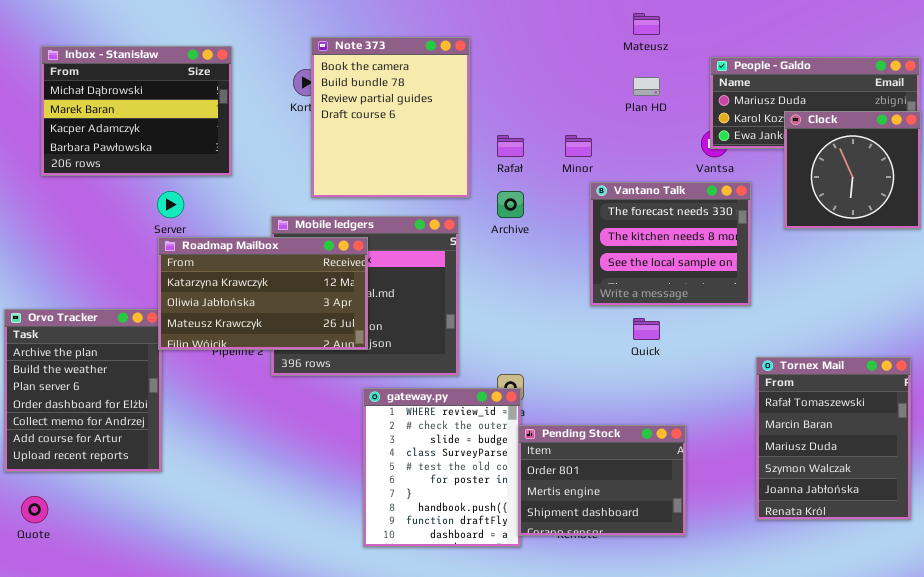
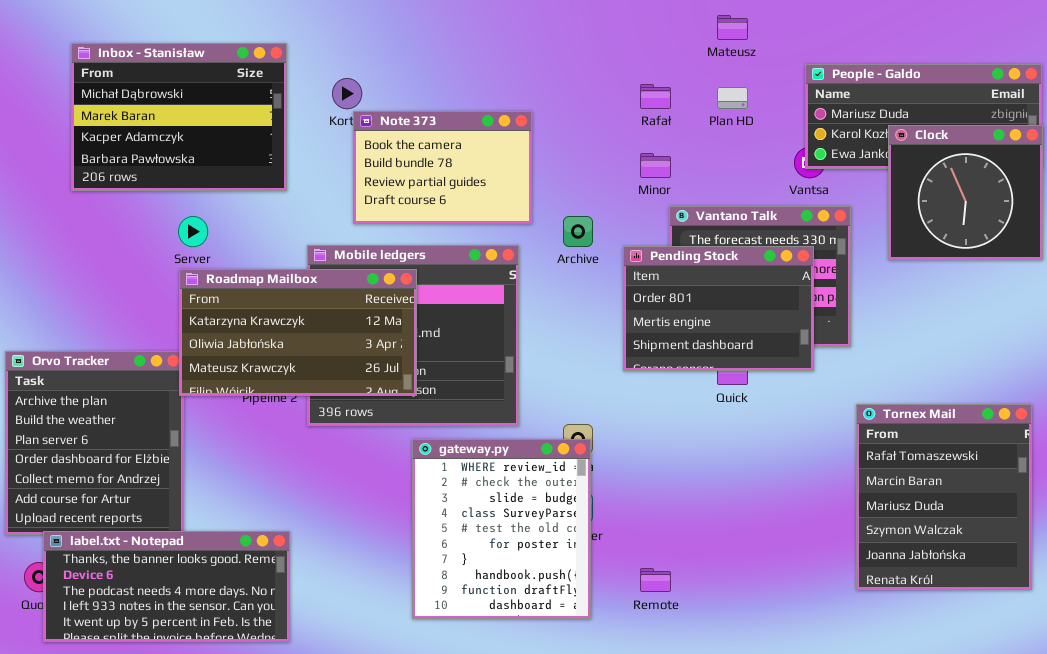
Note 373: [311,37,470,198] -> [353,111,532,224], resized
Inbox - Stanisław: [41,46,232,176] -> [71,43,287,191], moved
Rafał: [497,135,524,157] -> [640,84,671,109], moved
Pending Stock: [518,425,686,536] -> [623,246,814,371], moved
label.txt - Notepad: none -> [43,531,290,642], opened

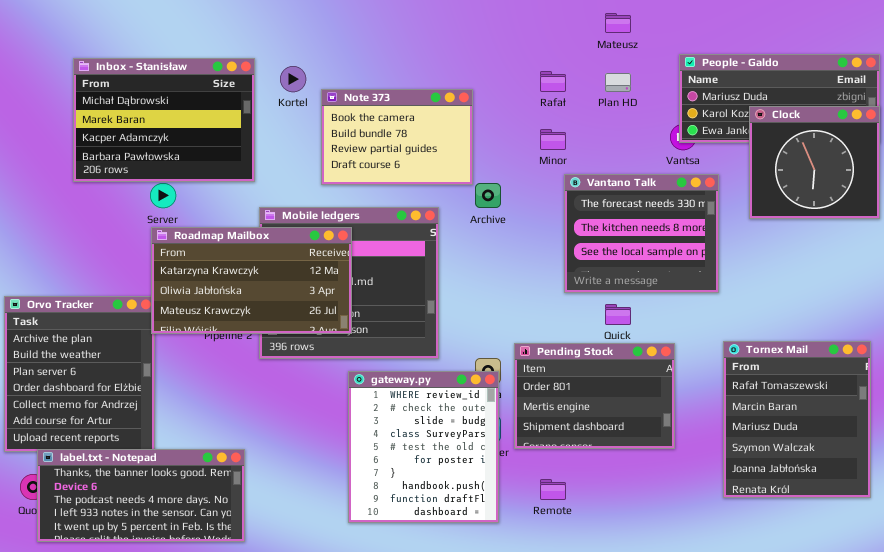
Inbox - Stanisław: [71,43,287,191] -> [73,58,255,182], moved
Note 373: [353,111,532,224] -> [321,89,473,185], moved
Pending Stock: [623,246,814,371] -> [514,343,675,449], moved

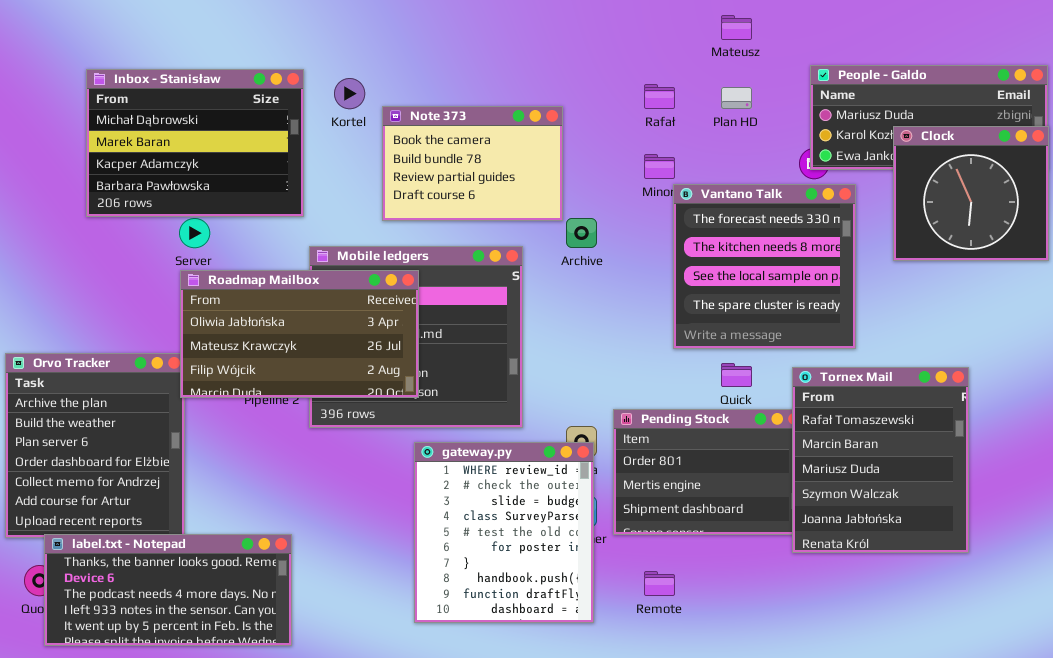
Vantano Talk: [564,174,719,293] -> [673,184,856,349], resized
Roadmap Mailbox: [151,227,352,334] -> [180,270,419,398], scrolled down 1 row
Tornex Mail: [723,341,871,498] -> [792,367,969,553], moved

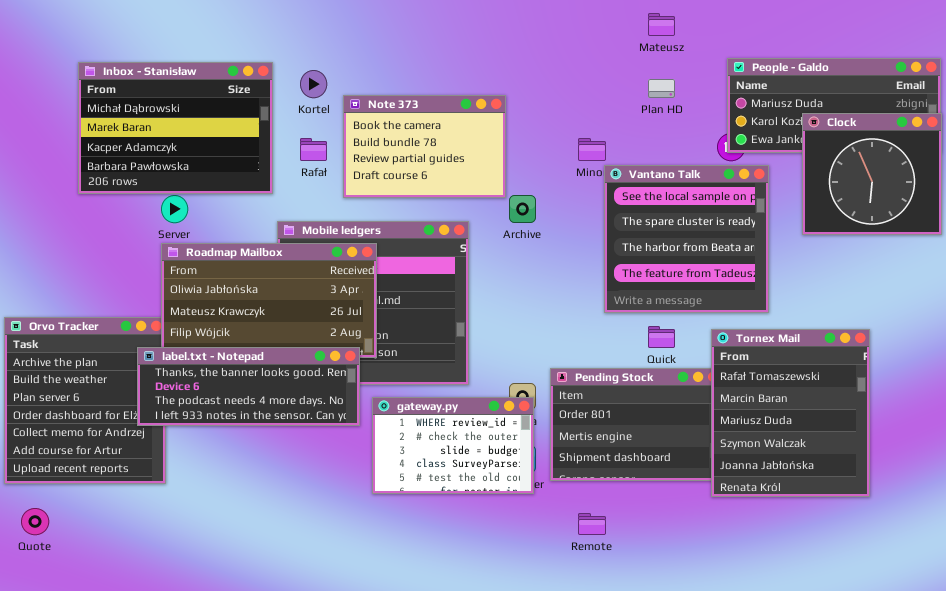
Rafał: [644,84,675,109] -> [300,138,327,161], moved
Vantano Talk: [673,184,856,349] -> [604,165,769,313], scrolled down 2 rows
gateway.py: [414,442,594,623] -> [372,397,534,494], resized
label.txt - Notepad: [44,534,292,646] -> [137,347,360,426], moved, resized

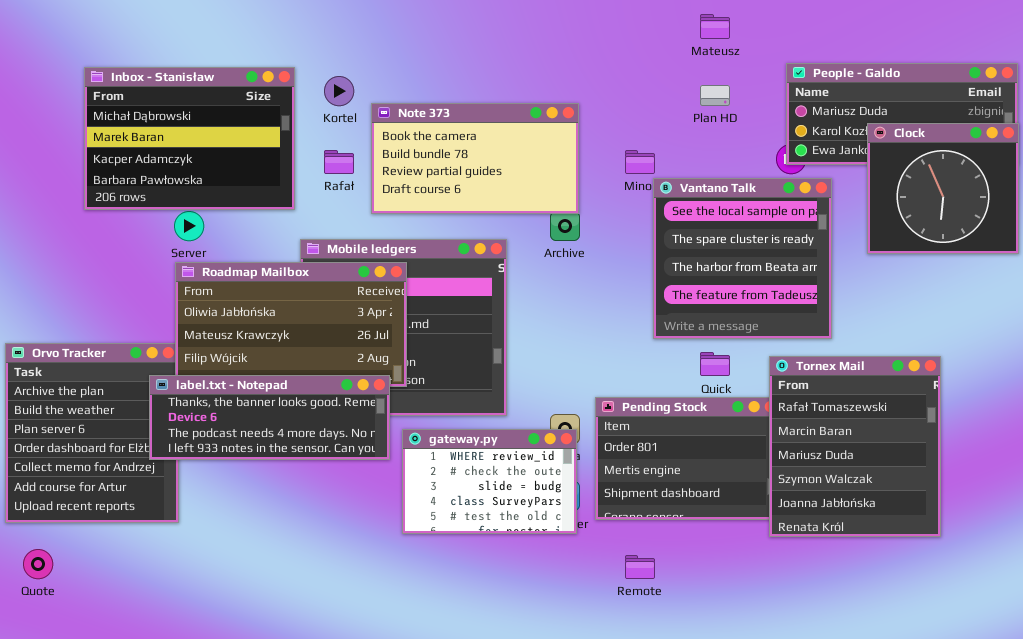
Note 373: [343,95,506,198] -> [371,103,579,214], resized

